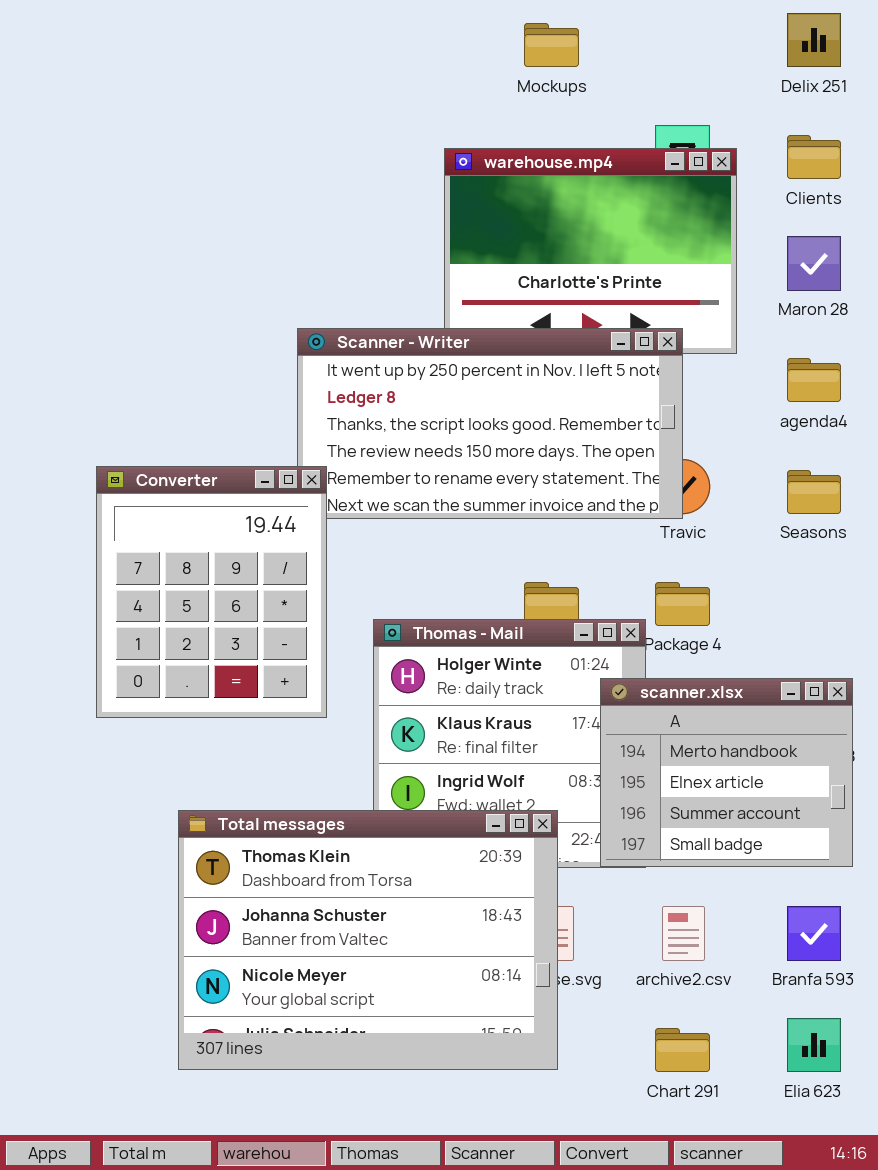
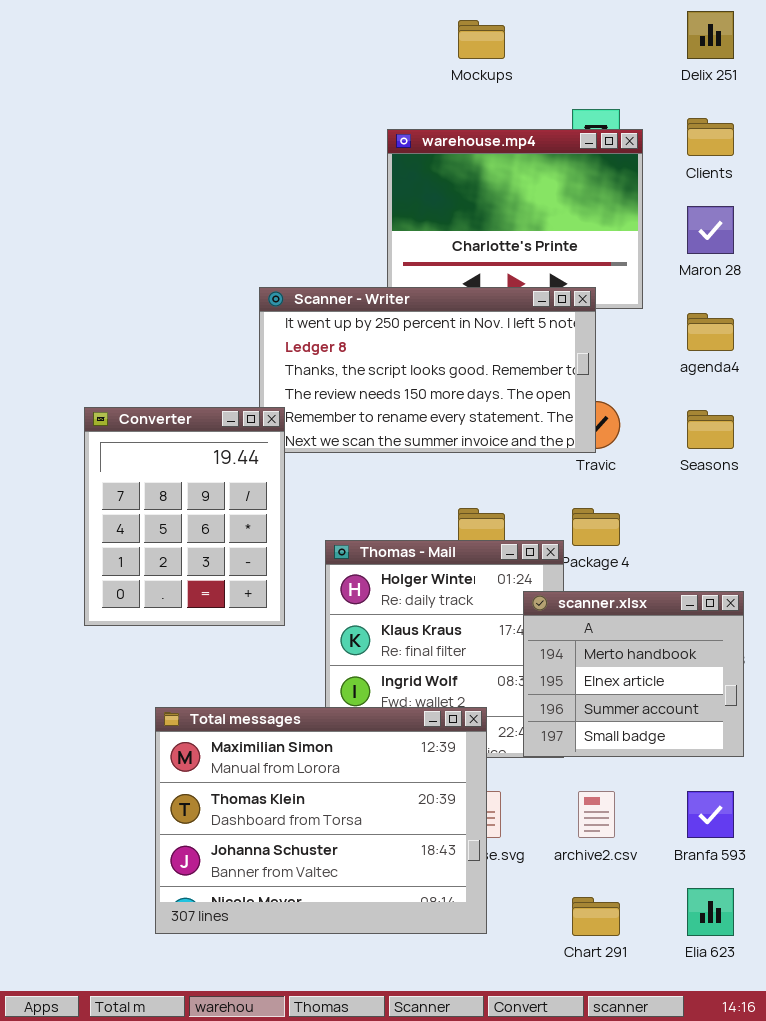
Total messages: [178,810,558,1070] -> [155,707,487,934], scrolled up 1 row

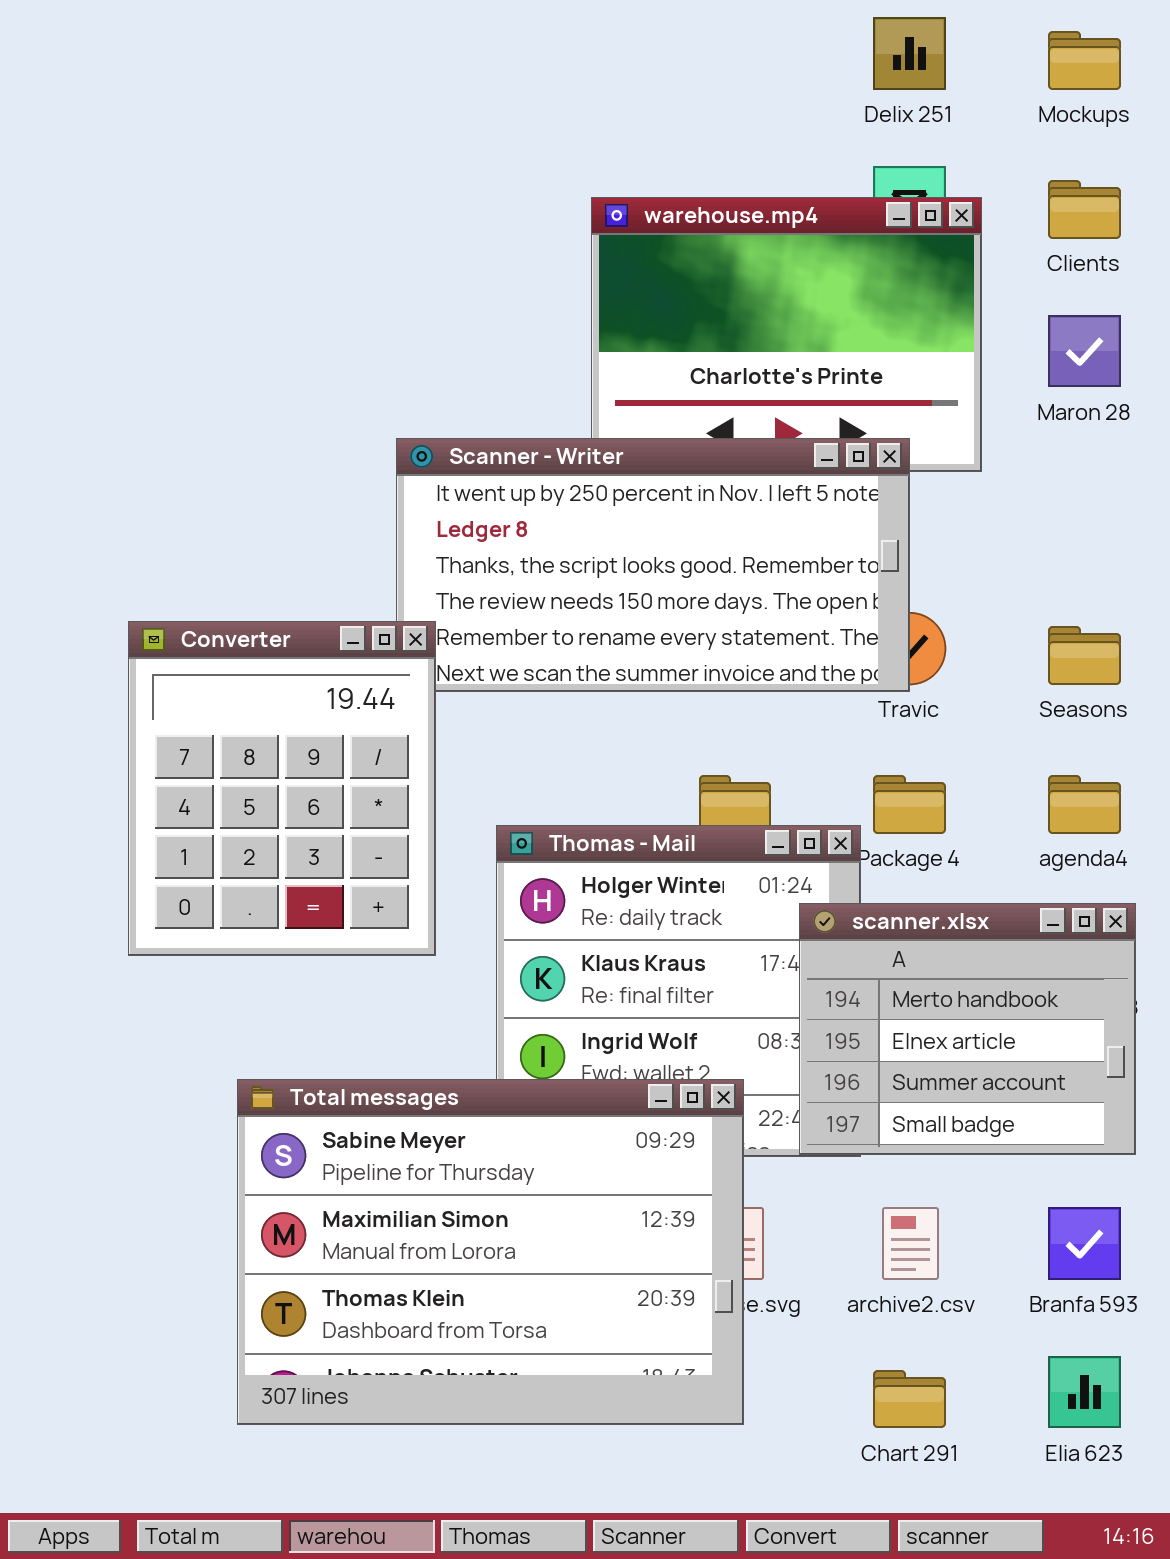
Delix 251: [687,11,734,59] -> [873,17,946,90], moved
Mockups: [458,20,505,59] -> [1048,31,1121,90], moved
agenda4: [687,313,734,351] -> [1048,775,1121,834], moved
Total messages: [155,707,487,934] -> [237,1079,744,1425], scrolled up 1 row

